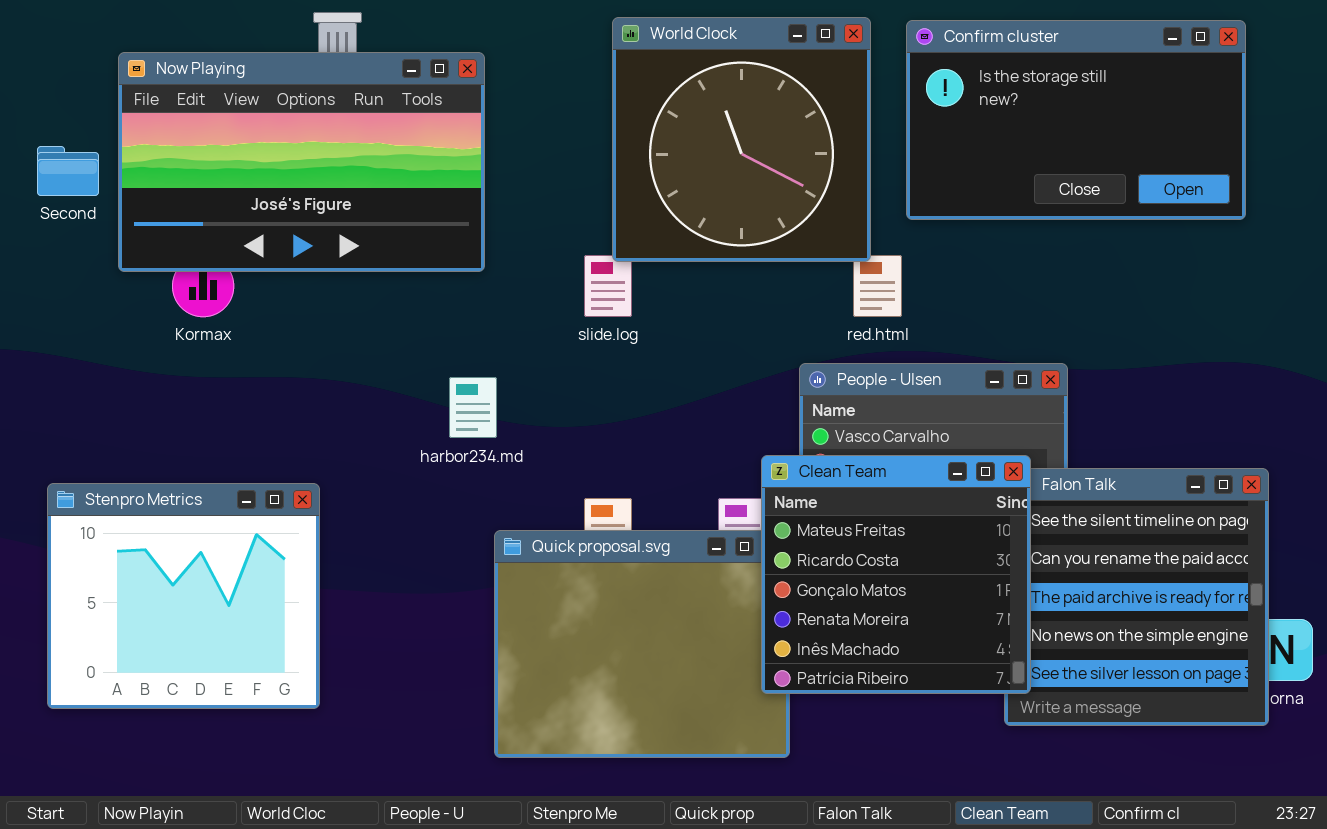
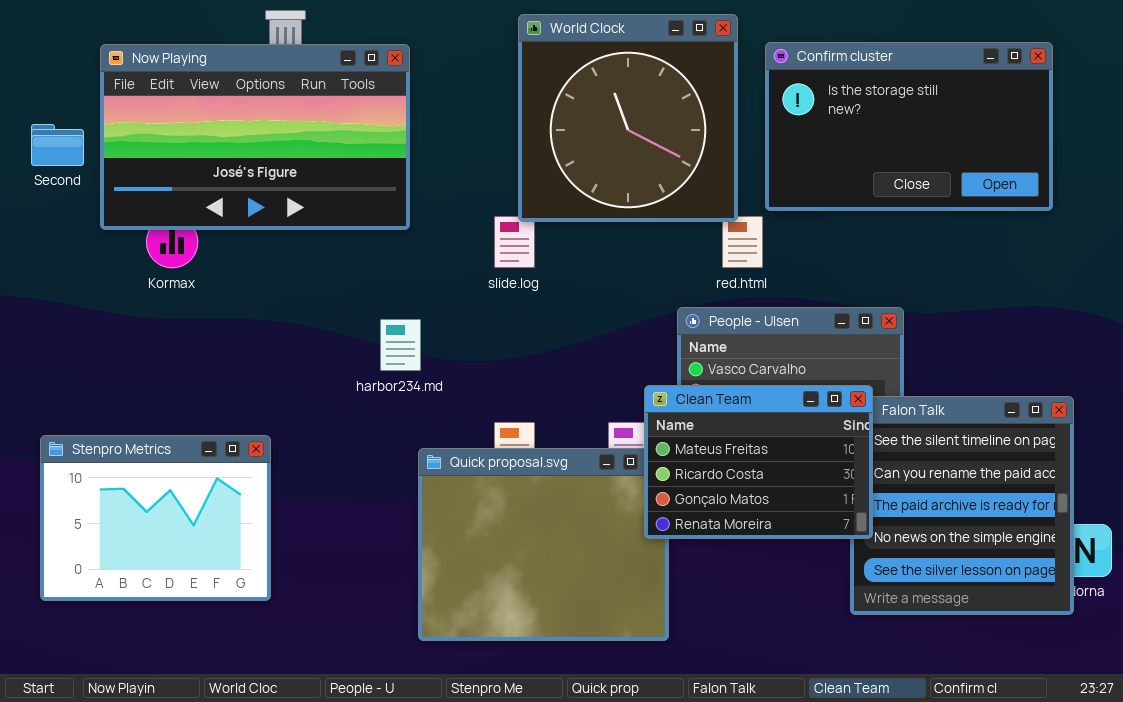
Confirm cluster: [906,20,1246,220] -> [765,42,1053,211], moved
Clean Team: [761,455,1031,694] -> [644,385,873,539], resized
Stenpro Metrics: [47,483,320,709] -> [40,435,271,601], resized

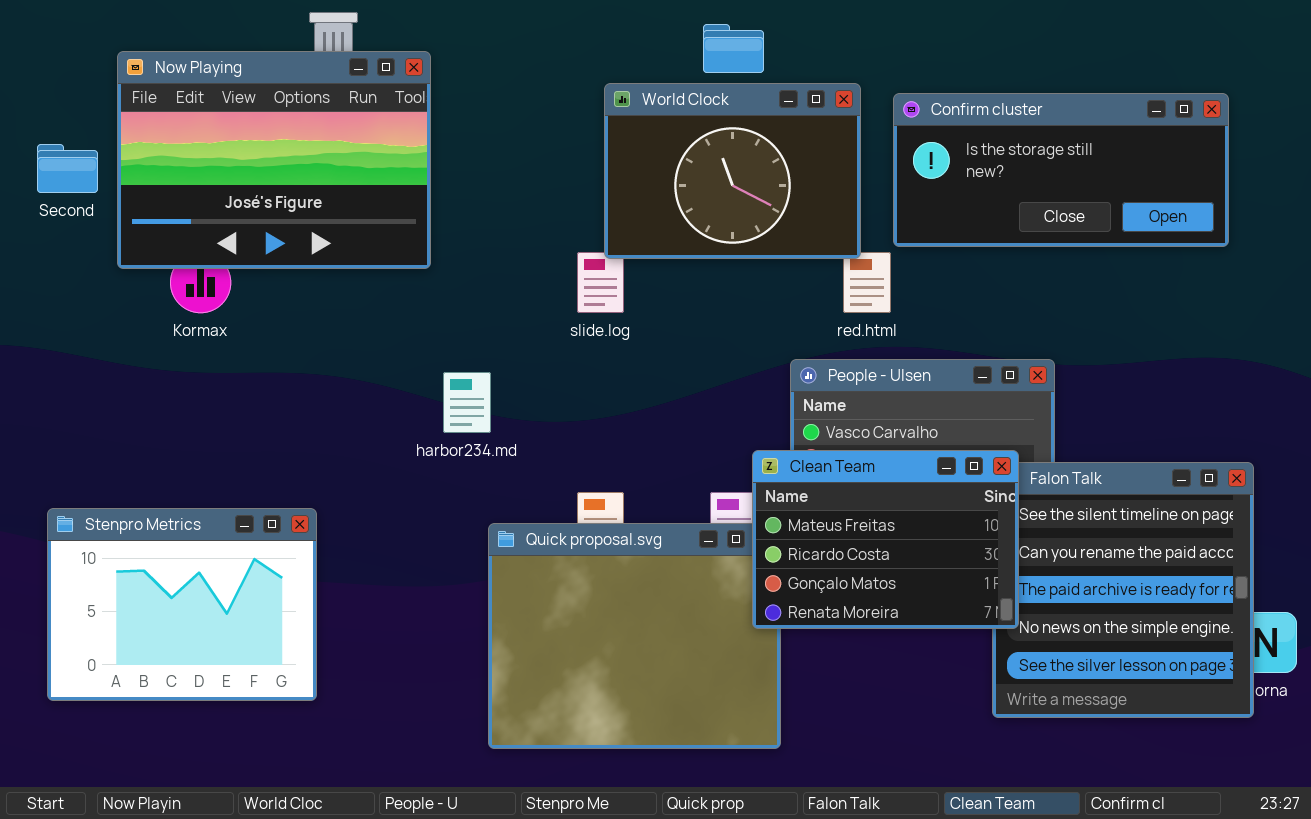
World Clock: [518,14,738,222] -> [604,83,861,259], resized
Confirm cluster: [765,42,1053,211] -> [893,93,1229,247], resized
Now Playing: [100,44,410,230] -> [117,51,431,269], resized

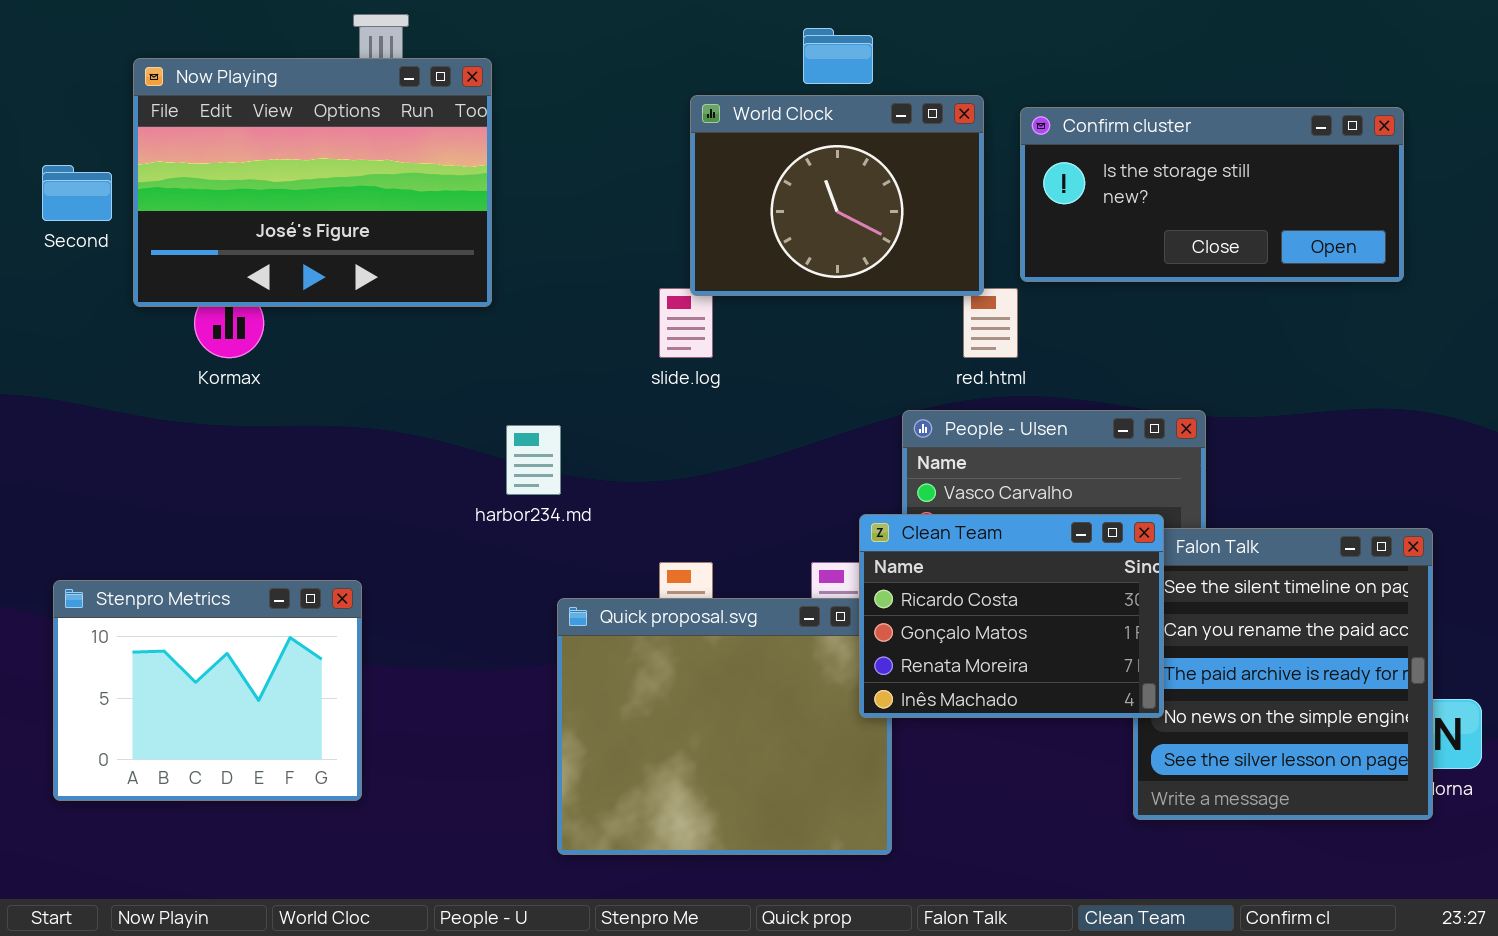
Clean Team: [752,450,1019,629] -> [859,514,1164,718], scrolled down 1 row

